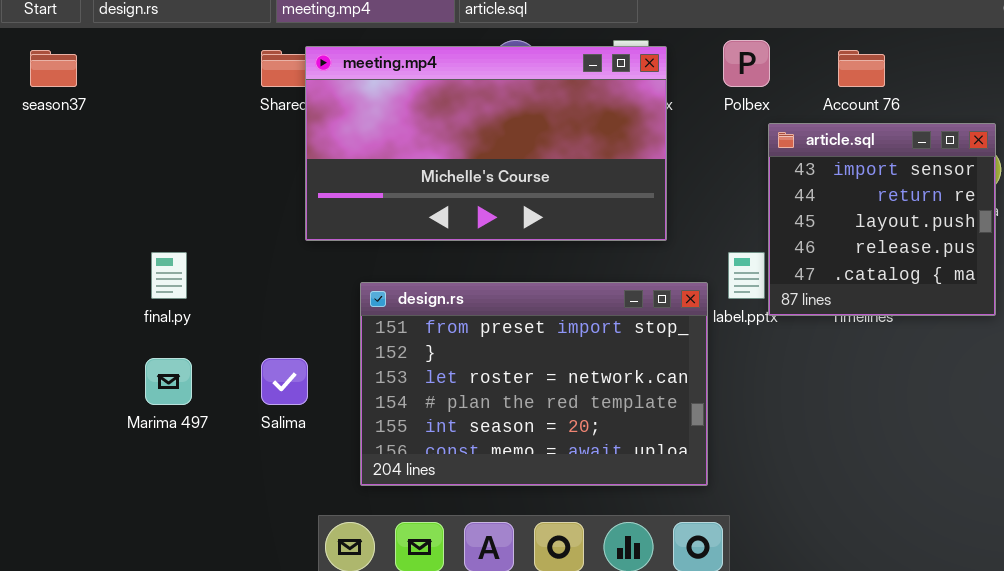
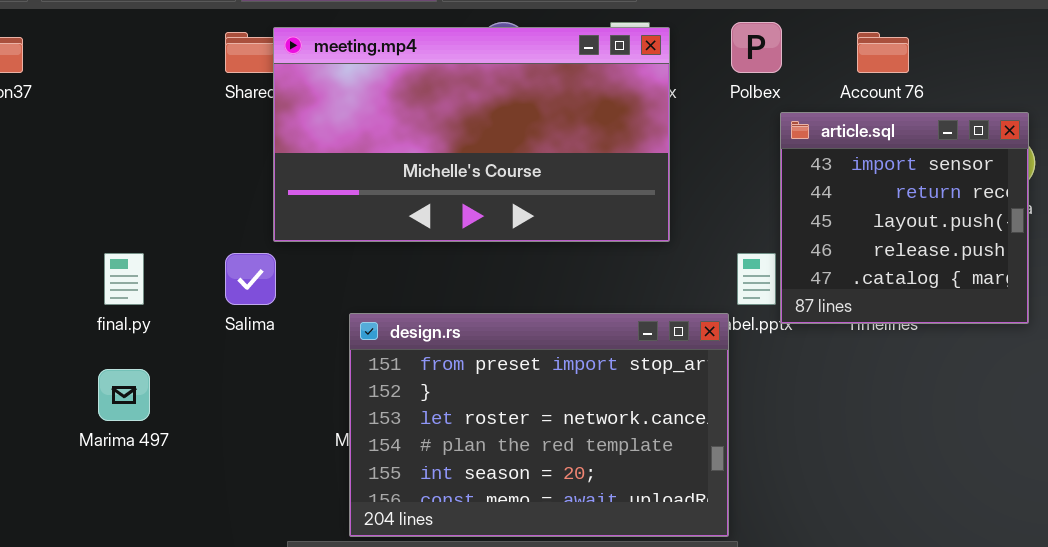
design.rs: [360,282,708,486] -> [349,313,729,537], moved
Salima: [261,358,308,405] -> [225,253,276,305], moved

